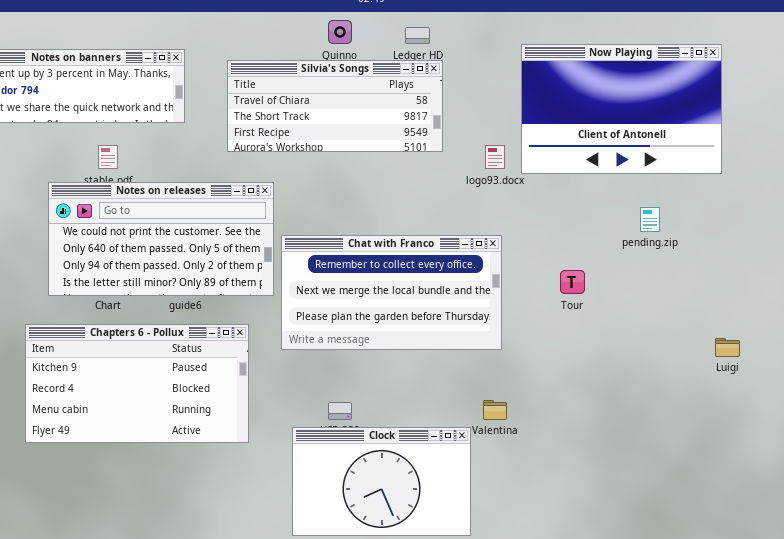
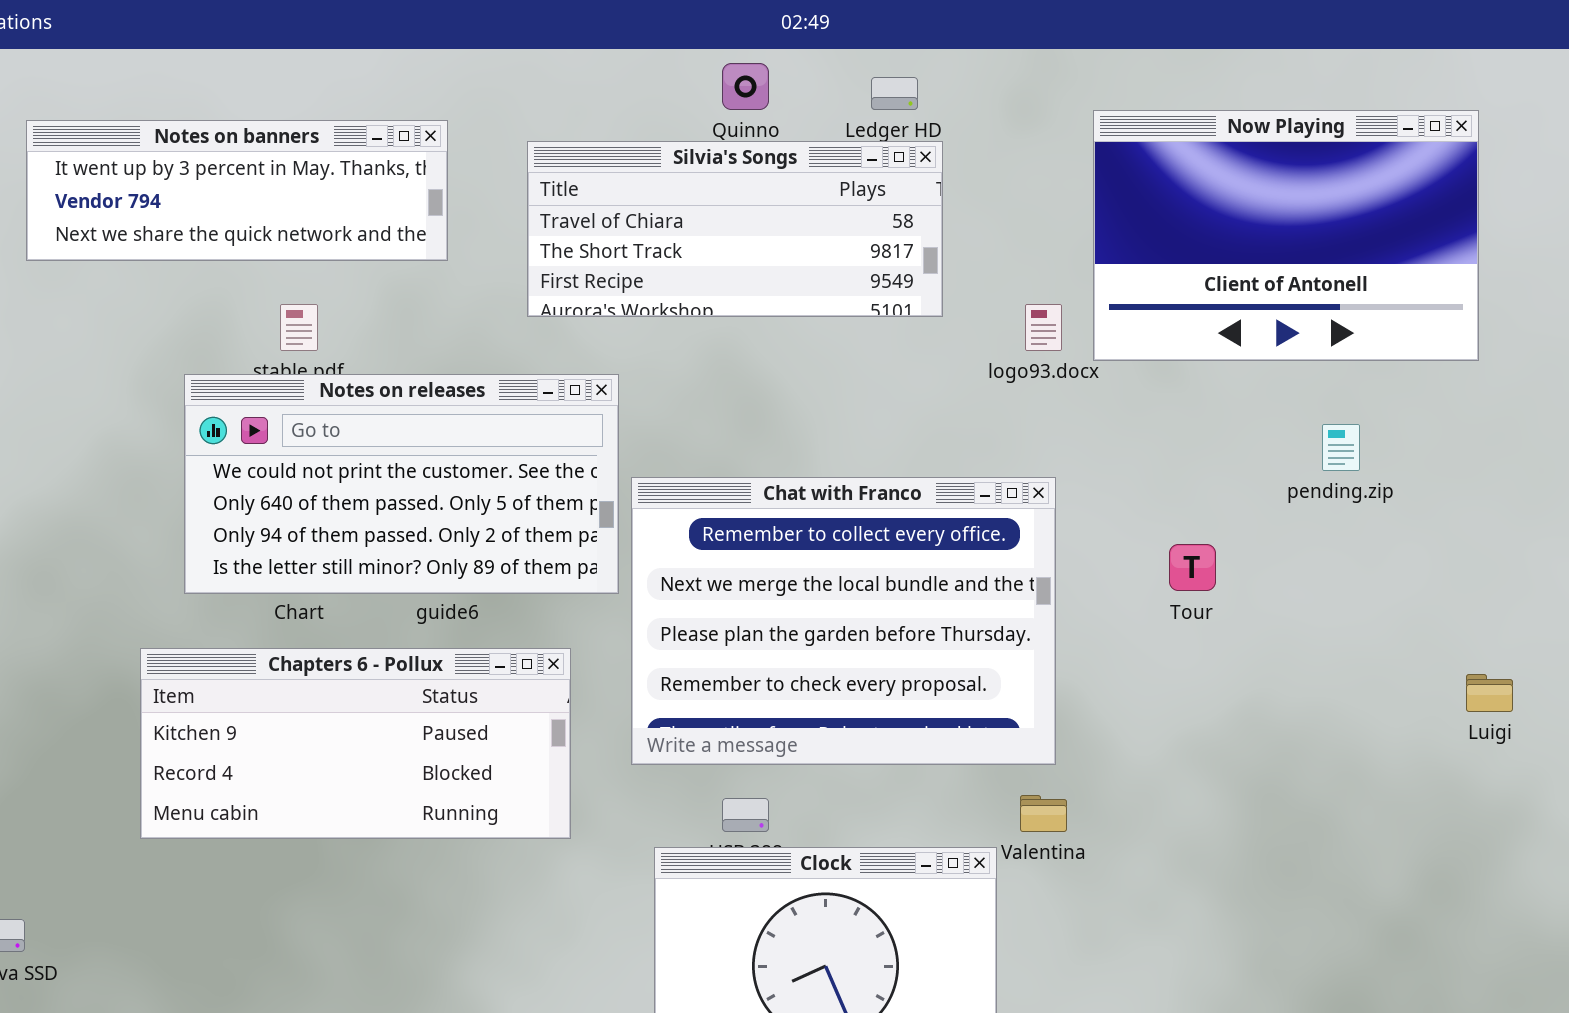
Chat with Franco: [281,235,502,350] -> [631,477,1056,765], resized
Chapters 6 - Pollux: [25,324,249,443] -> [140,648,571,839], resized

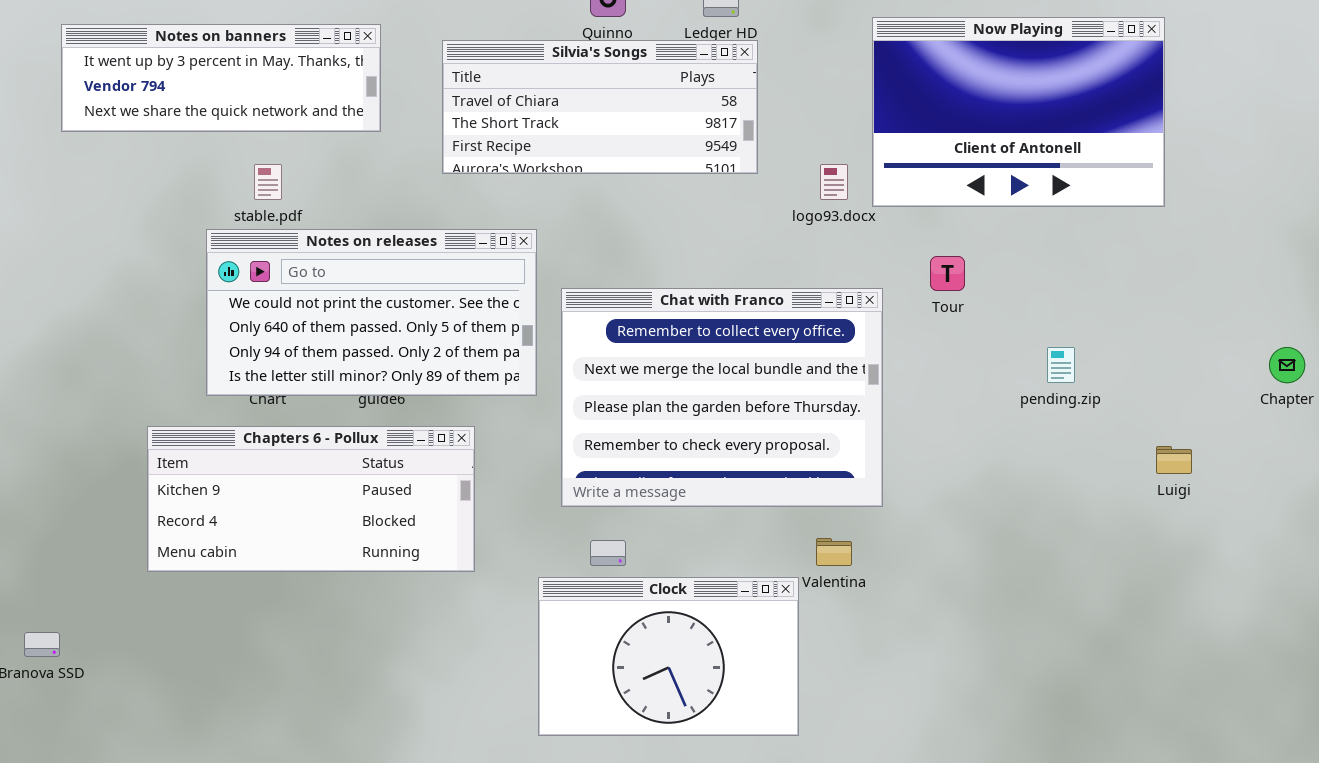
Notes on releases: [184,374,619,594] -> [206,229,537,396], moved
pending.zip: [1322,424,1360,471] -> [1047,347,1075,383], moved
Chat with Franco: [631,477,1056,765] -> [561,288,883,507], moved
Tour: [1169,544,1216,591] -> [930,256,965,291], moved

